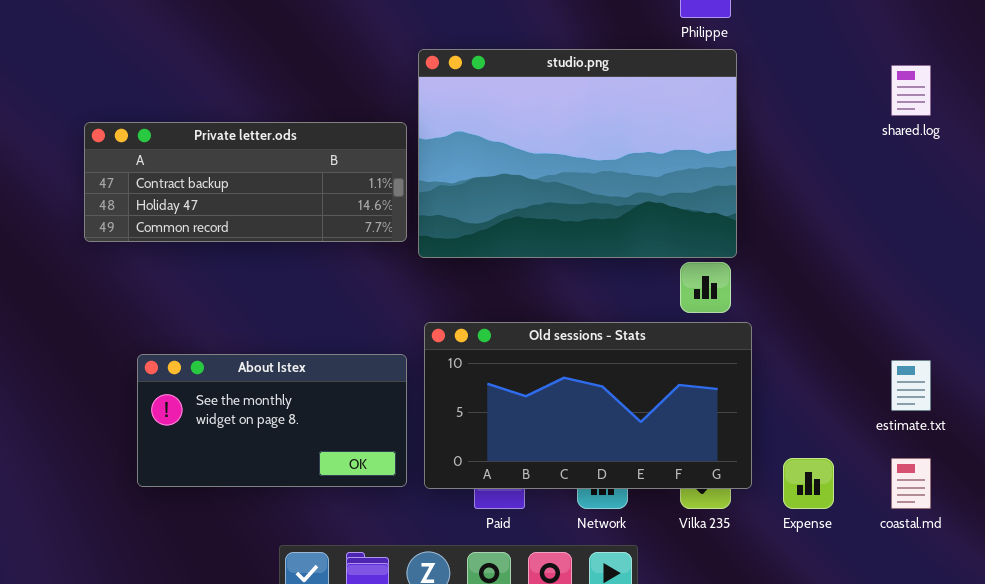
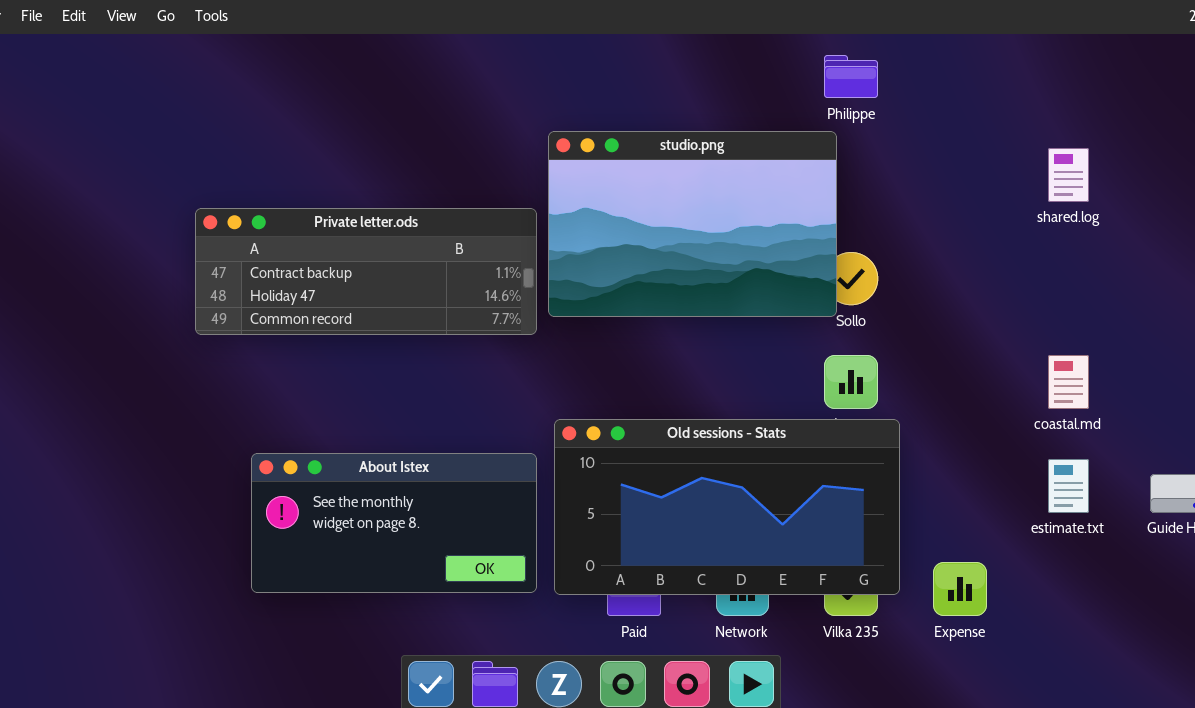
studio.png: [418,49,737,258] -> [548,131,837,317], resized
coastal.md: [891,458,931,509] -> [1048,355,1089,409], moved

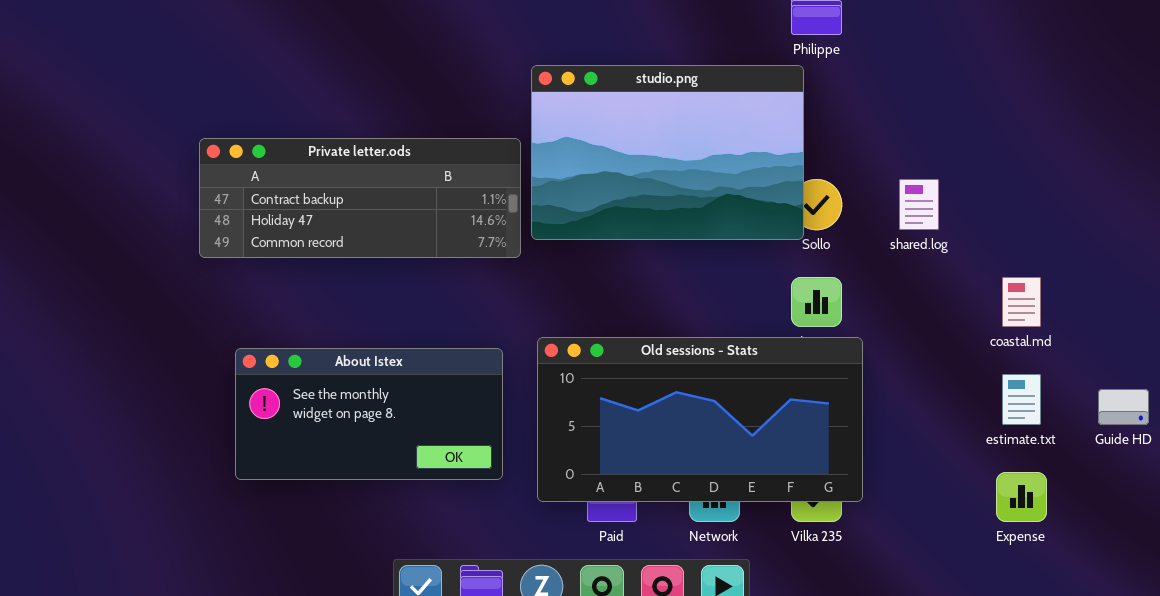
shared.log: [1048,148,1089,202] -> [899,179,939,230], moved
About Istex: [251,453,537,593] -> [235,348,503,480], moved
Expense: [933,562,987,616] -> [996,472,1047,522], moved

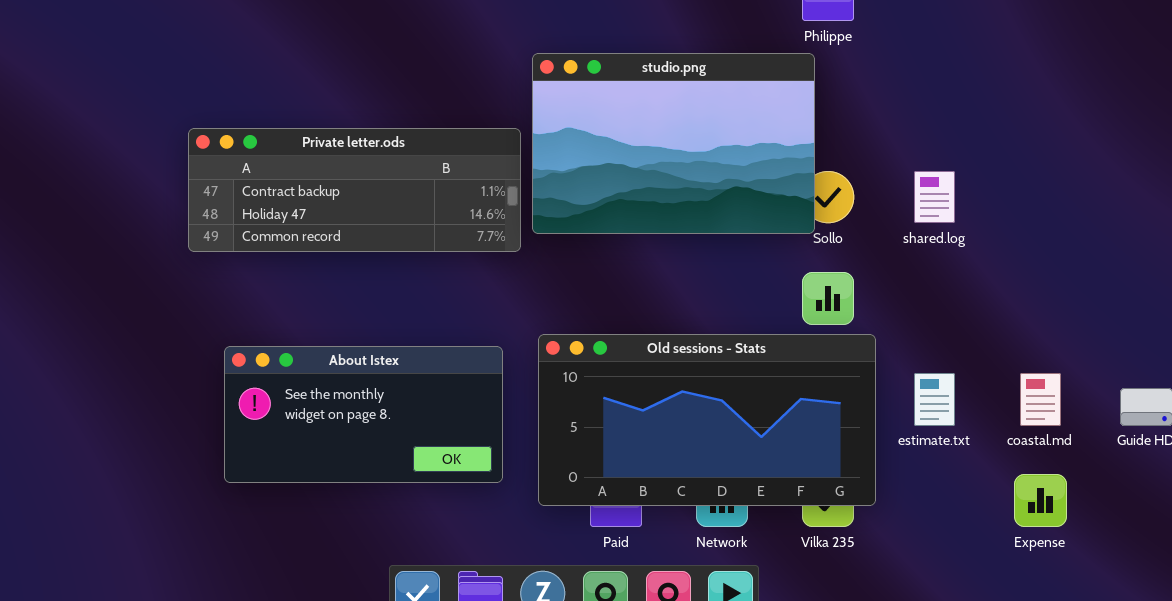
coastal.md: [1002,277,1041,327] -> [1020,373,1061,426], moved
estimate.txt: [1002,374,1041,425] -> [914,373,955,426], moved

